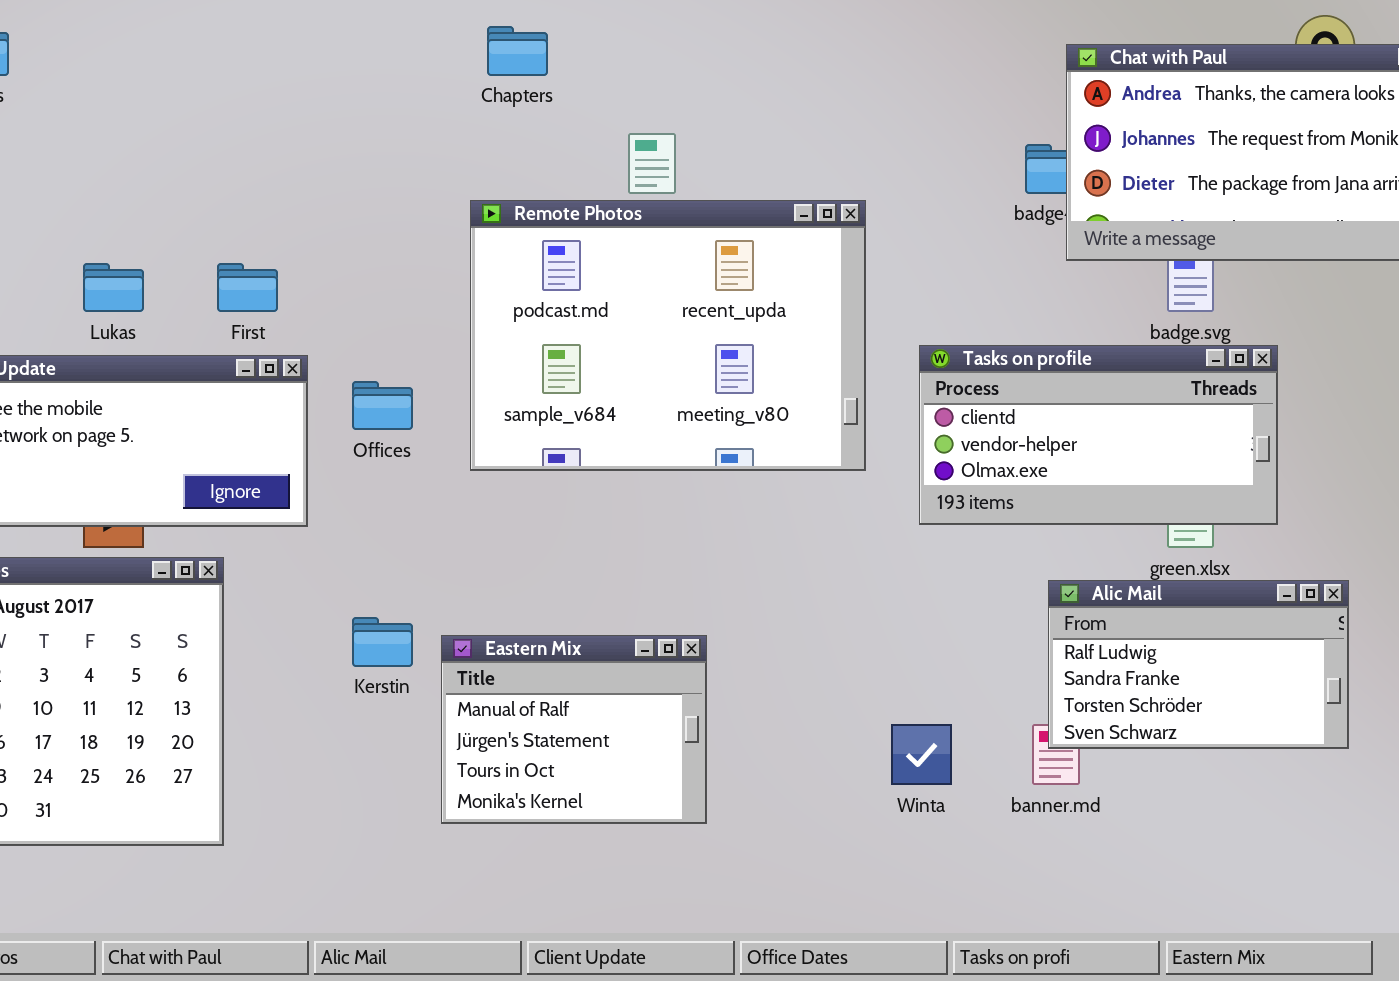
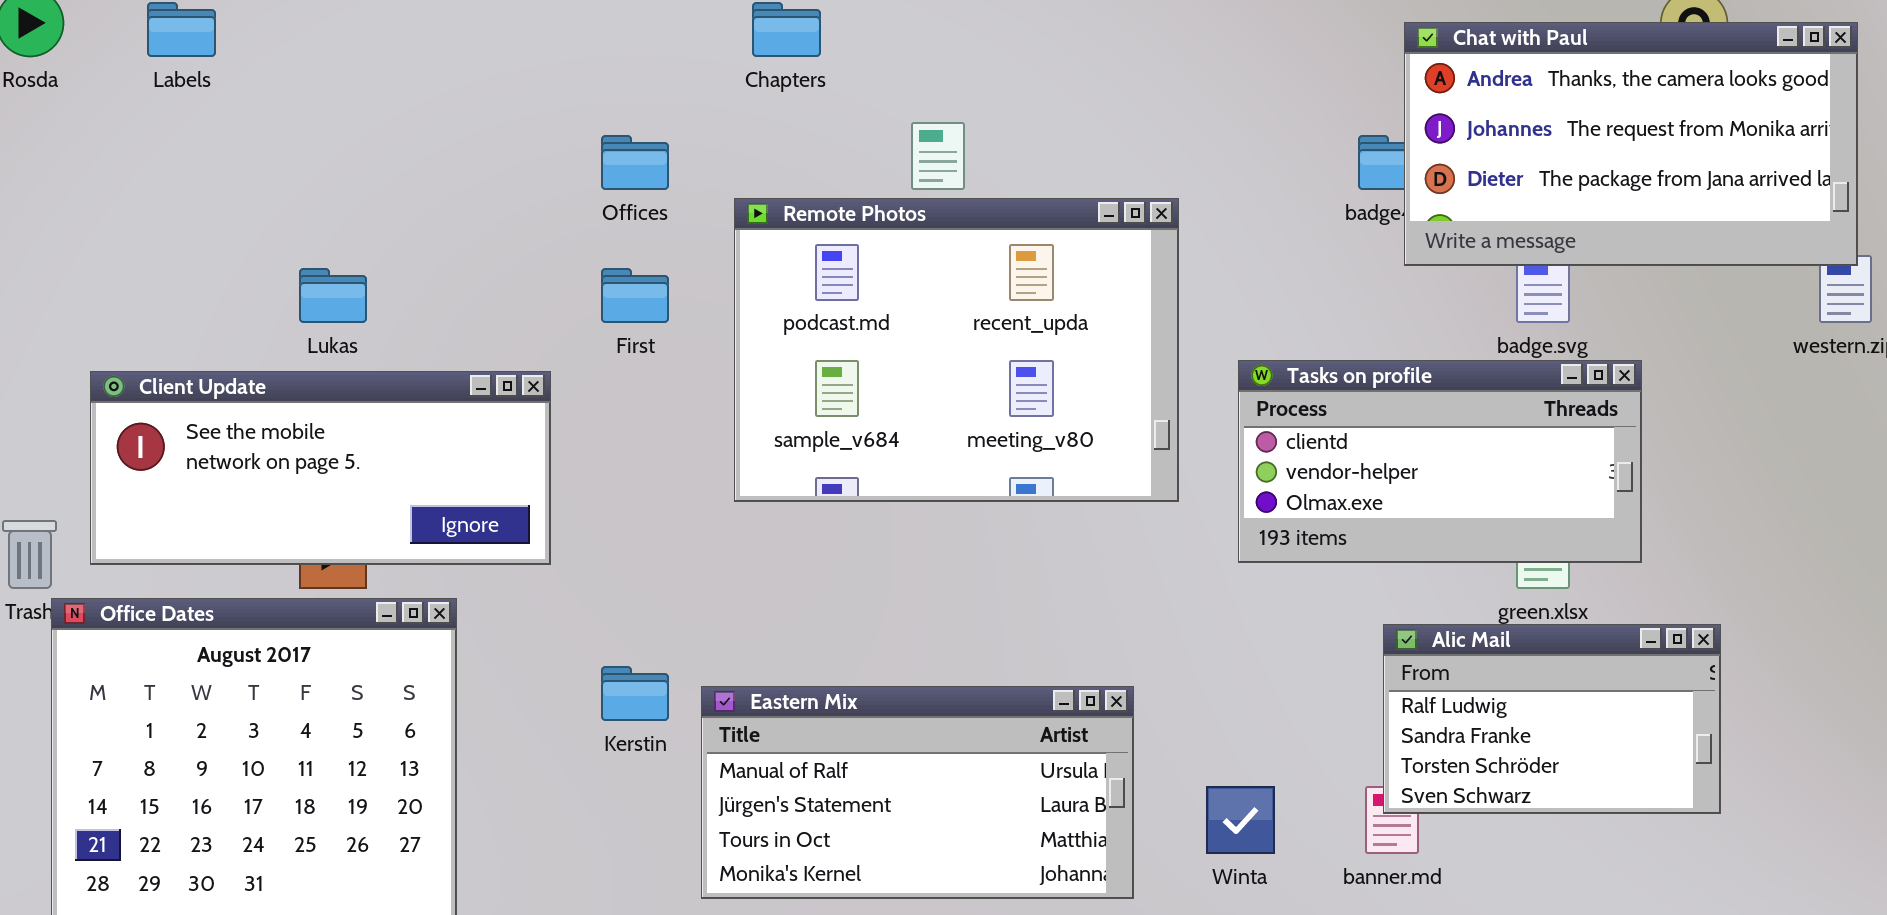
First: [217,263,278,312] -> [601,268,669,323], moved
Offices: [352,381,413,430] -> [601,135,669,190], moved
Eastern Mix: [441,635,707,824] -> [701,686,1134,899], resized

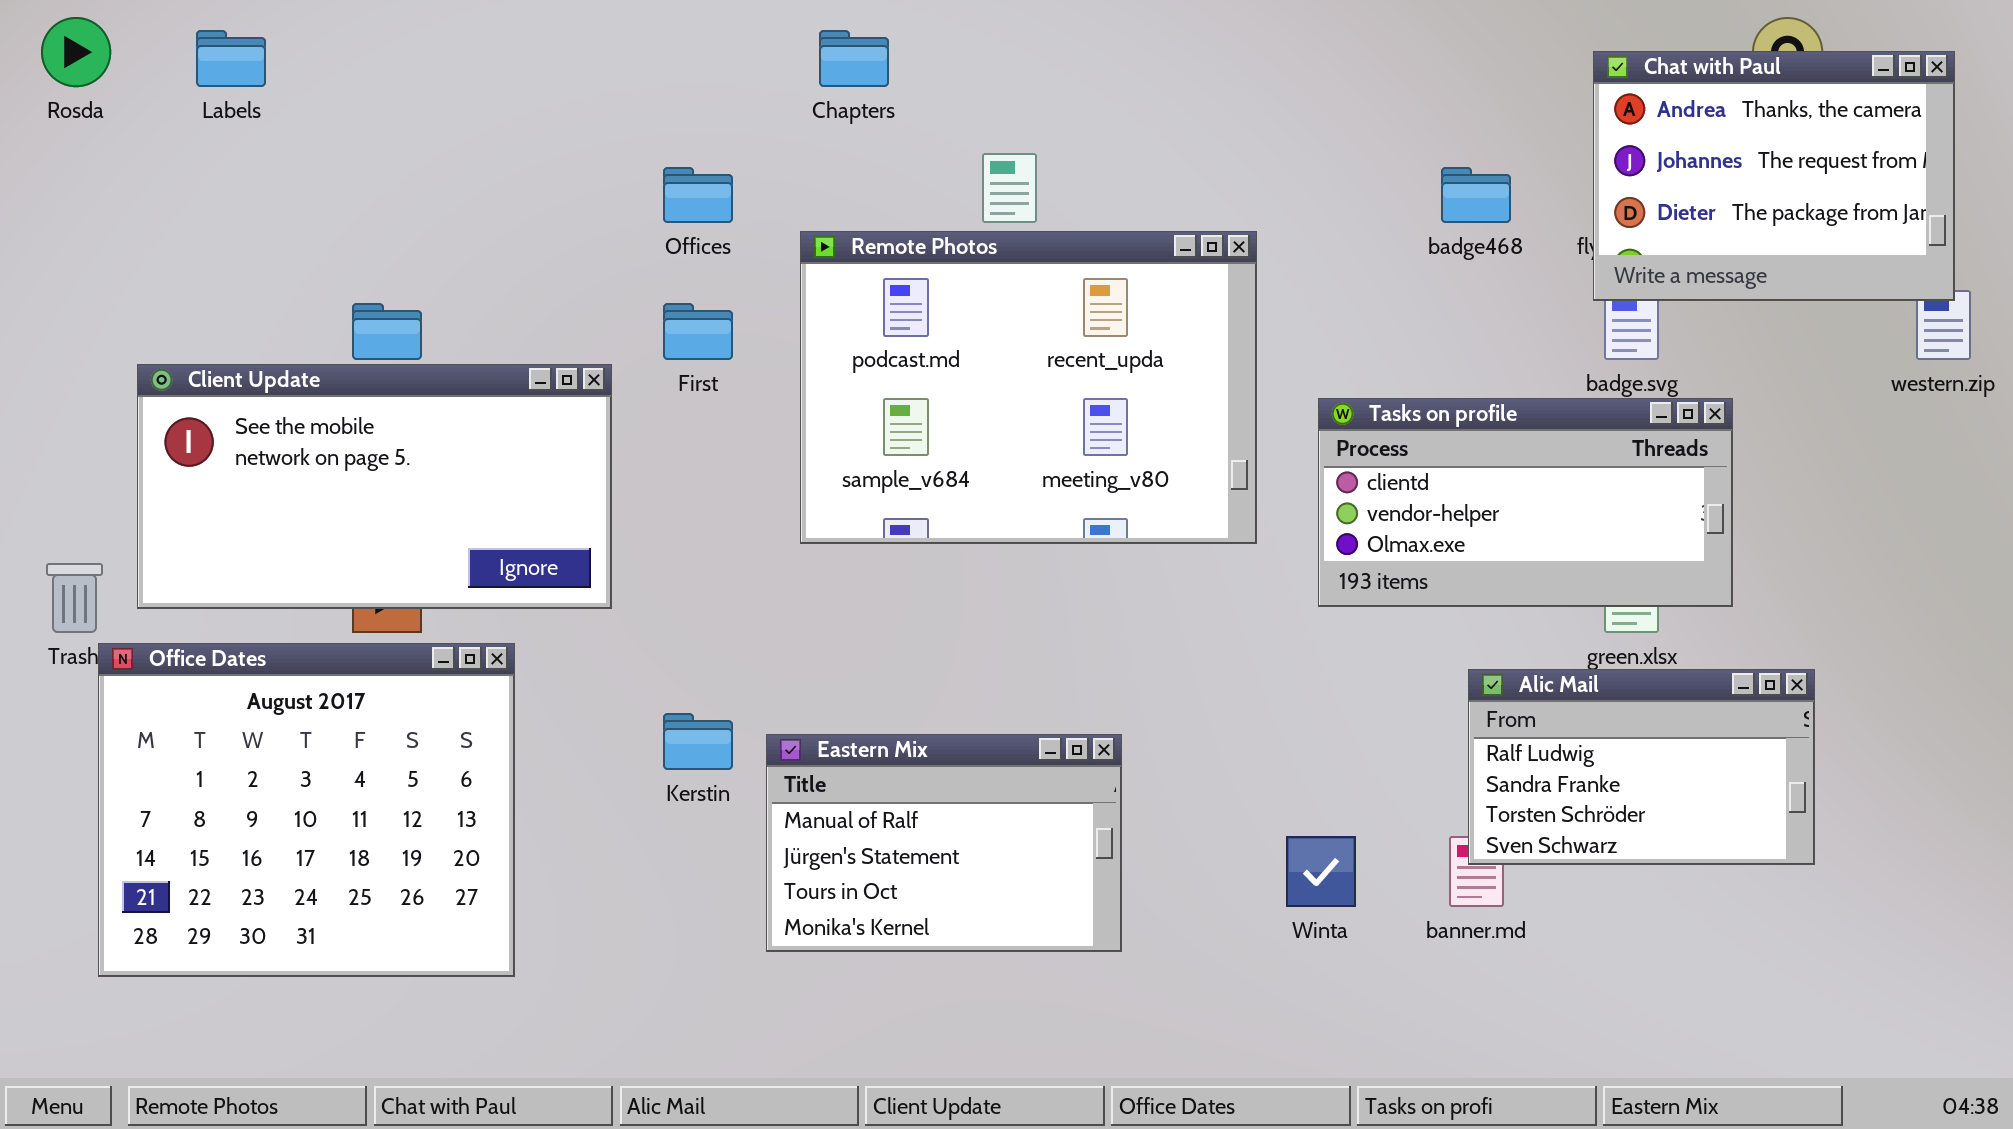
Chat with Paul: [1404,22,1858,266] -> [1593,51,1955,301], resized
Client Update: [90,371,551,565] -> [137,364,612,609], resized
Eastern Mix: [701,686,1134,899] -> [766,734,1122,952], resized

